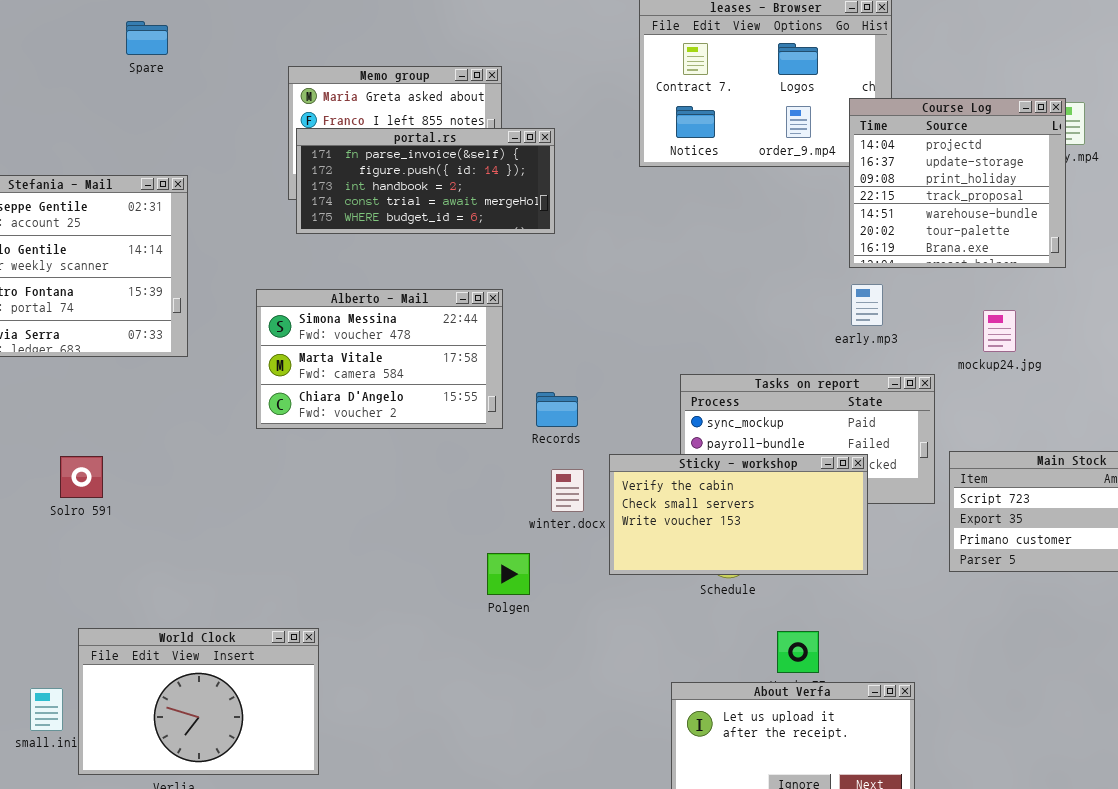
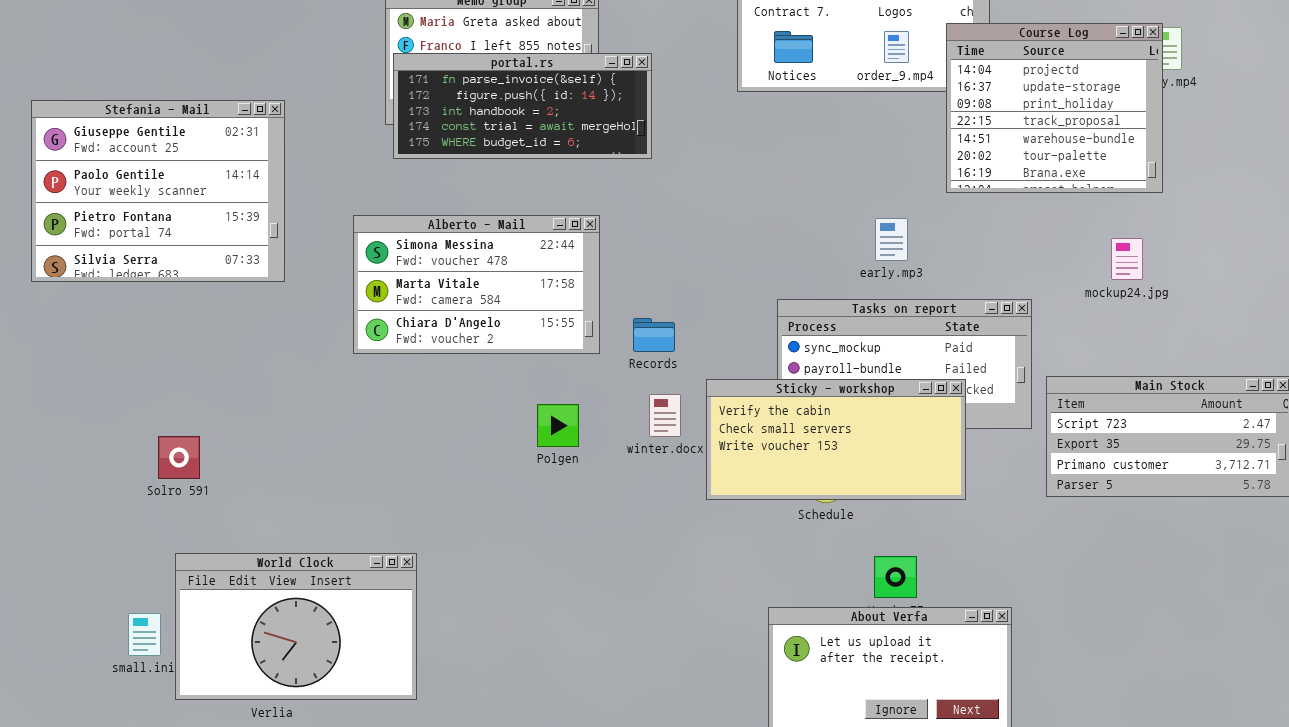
early.mp3: [851,284,883,326] -> [875,218,908,261], moved
mockup24.jpg: [983,310,1016,352] -> [1111,238,1143,280], moved
Solro 591: [60,456,103,498] -> [158,436,200,479], moved
Polgen: [487,553,530,595] -> [537,404,579,447], moved

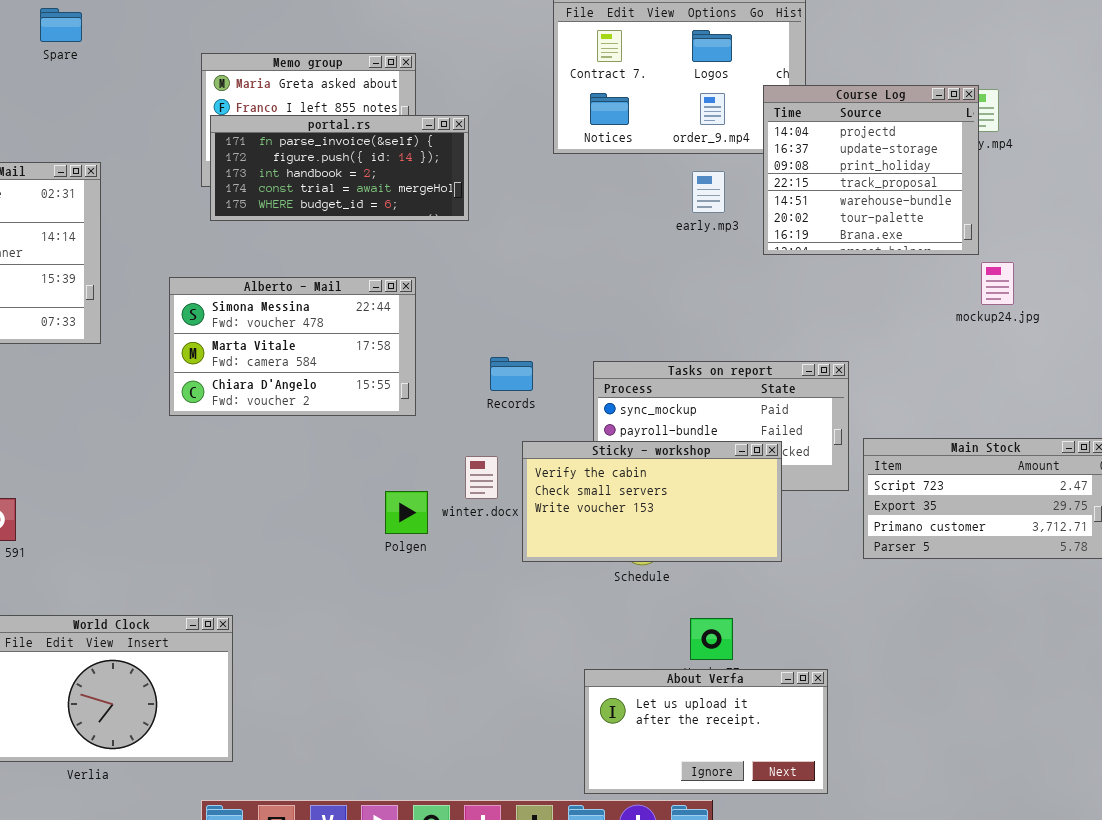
early.mp3: [875,218,908,261] -> [692,171,725,213], moved
mockup24.jpg: [1111,238,1143,280] -> [981,262,1014,305], moved
Records: [633,318,675,352] -> [490,357,533,391], moved
Polgen: [537,404,579,447] -> [385,491,428,534], moved

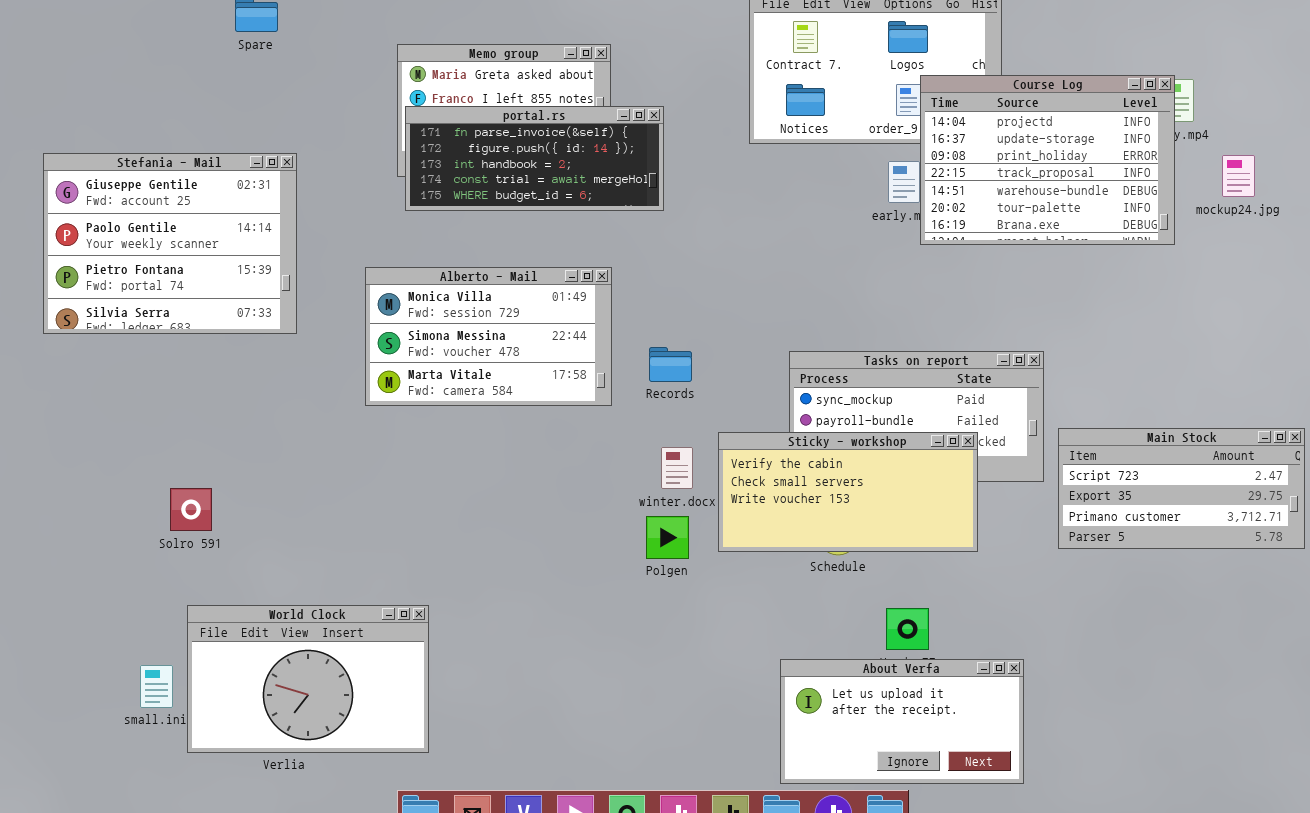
Course Log: [763,85,979,255] -> [920,75,1175,245], resized
mockup24.jpg: [981,262,1014,305] -> [1222,155,1255,197], moved
Alberto - Mail: [169,277,416,416] -> [365,267,612,406], scrolled up 1 row
Records: [490,357,533,391] -> [649,347,692,382], moved
Polgen: [385,491,428,534] -> [646,516,689,559], moved

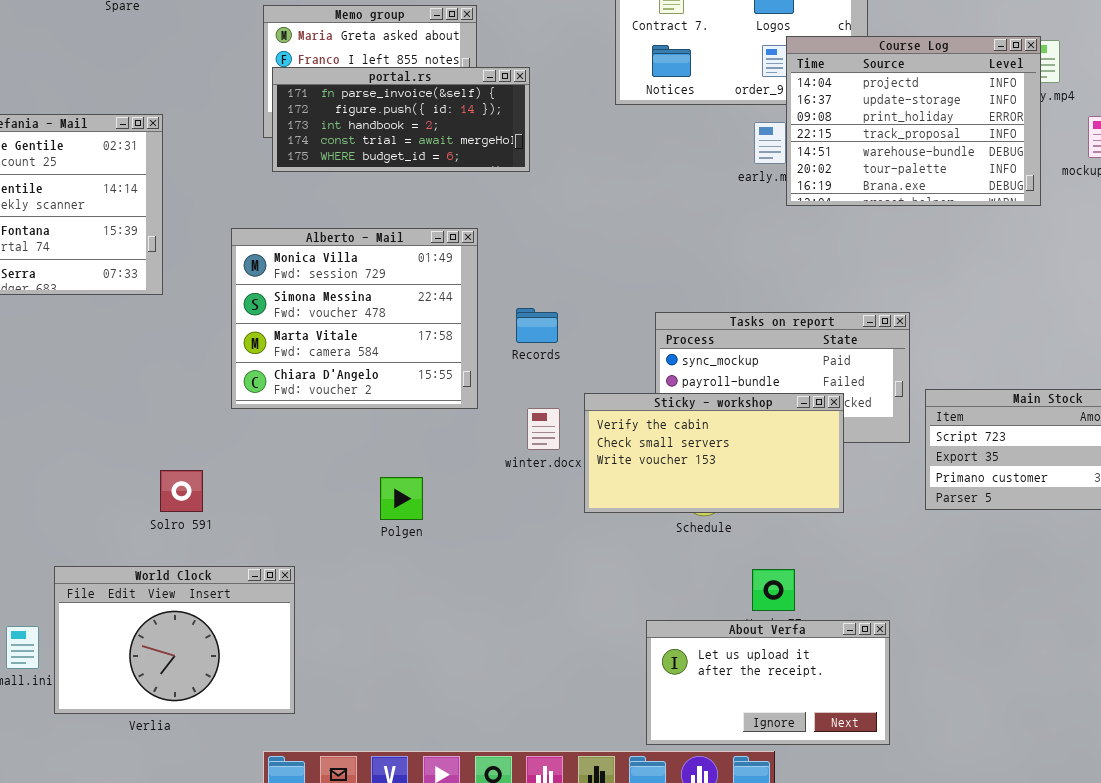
Alberto - Mail: [365,267,612,406] -> [231,228,478,409], resized
Solro 591: [170,488,212,531] -> [160,470,203,512], moved
Polgen: [646,516,689,559] -> [380,477,423,520], moved

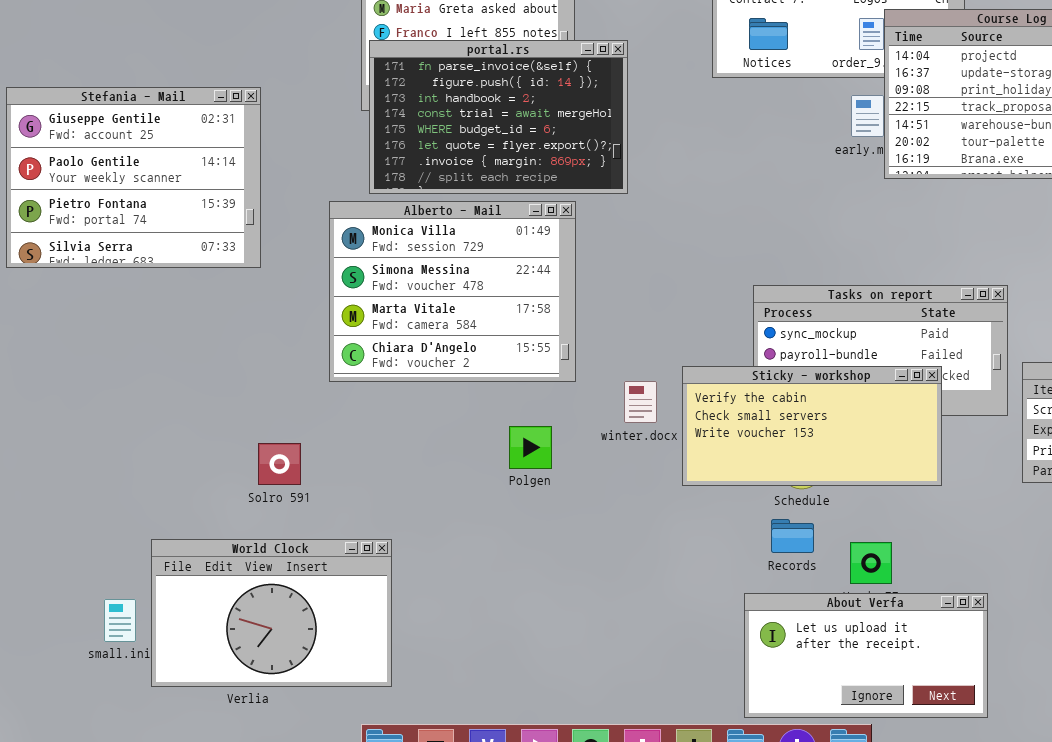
portal.rs: [272,67,530,172] -> [369,40,628,194], resized
Records: [516,308,558,343] -> [771,519,814,553], moved
Polgen: [380,477,423,520] -> [509,426,552,469], moved

